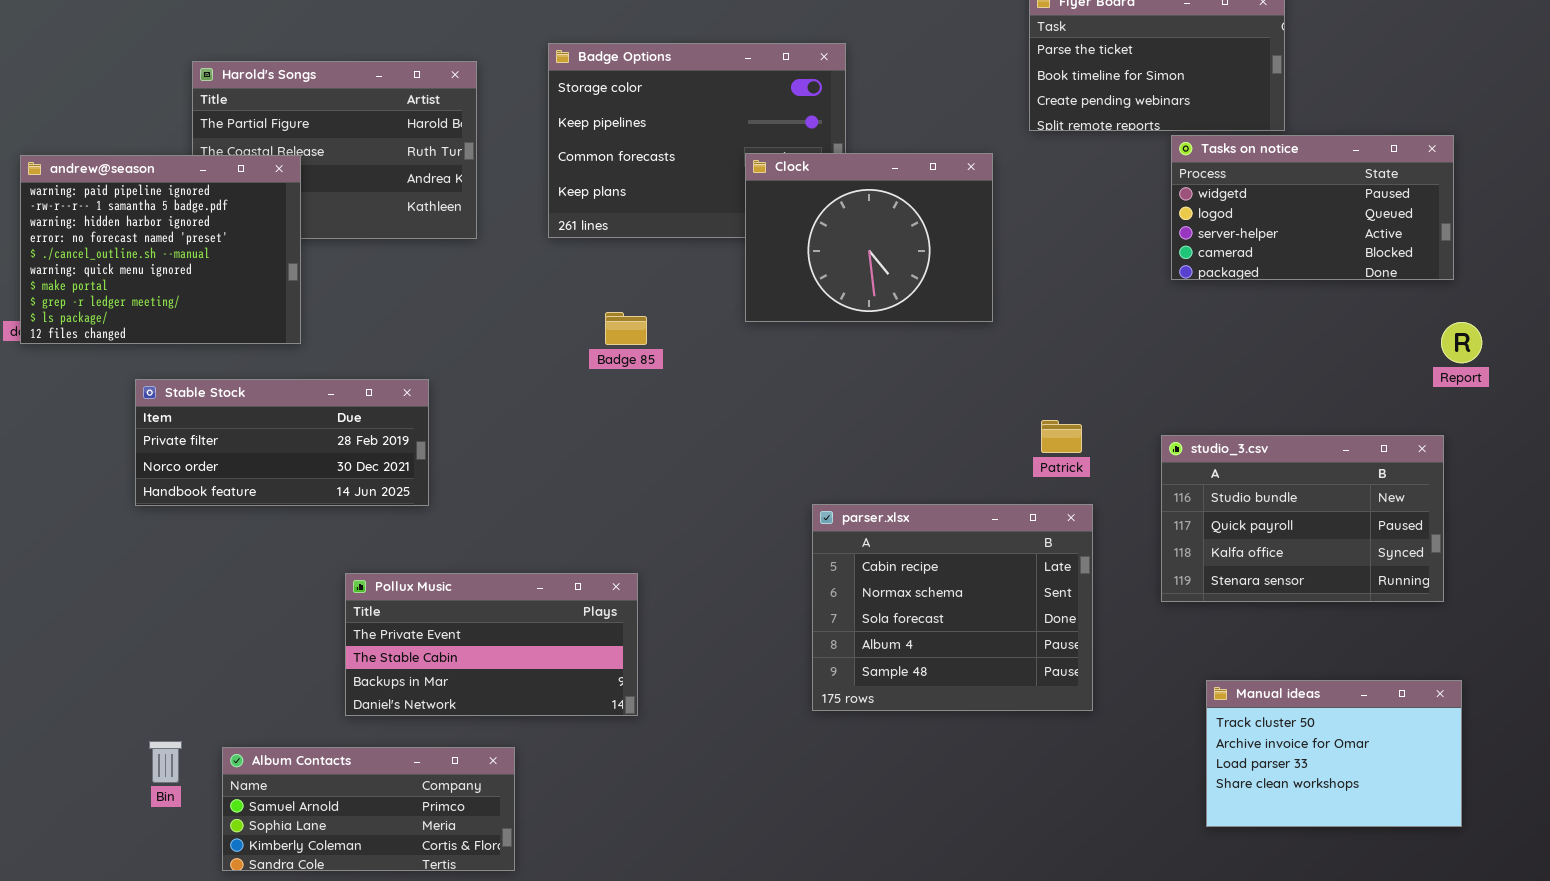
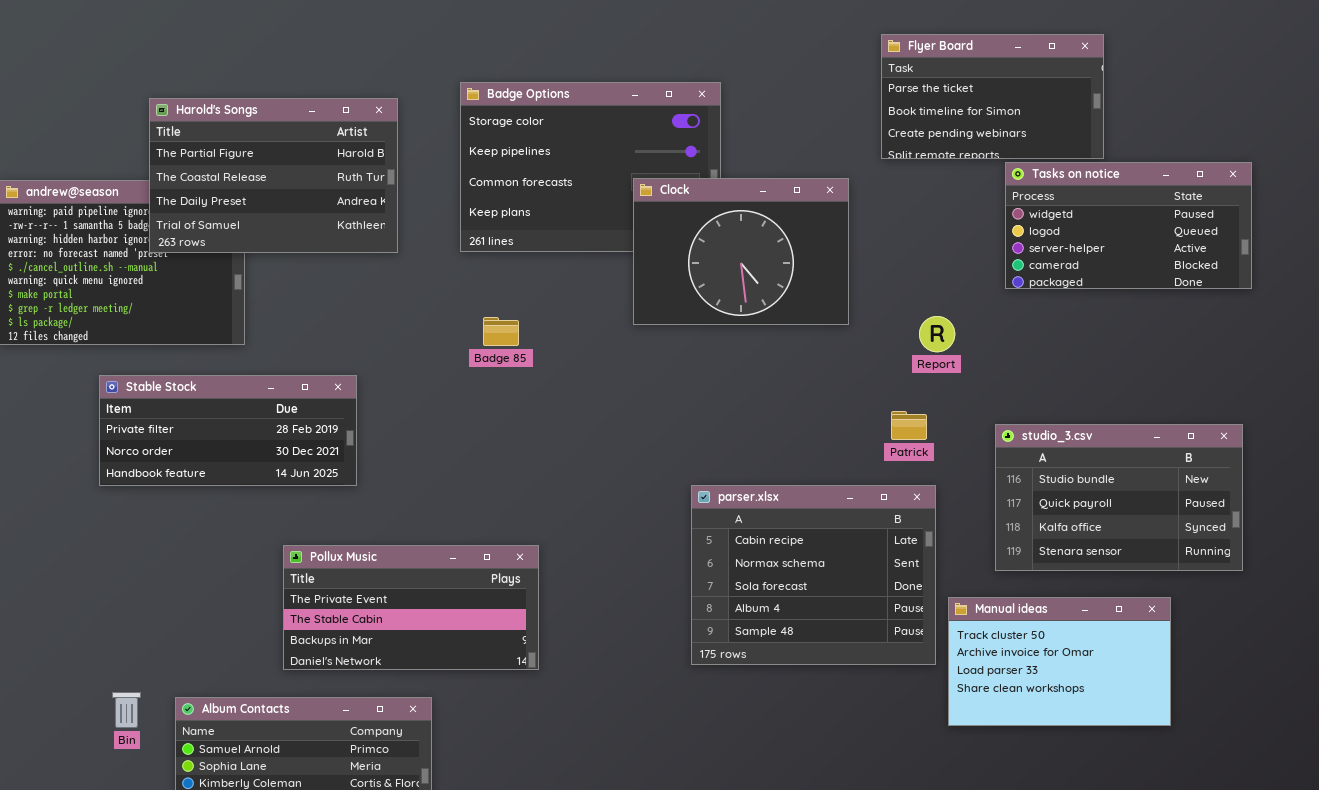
Harold's Songs: [192,61,477,239] -> [149,98,398,253], raised
Badge 85: [605,312,647,345] -> [483,317,519,346], moved
Report: [1441,322,1482,363] -> [919,316,955,352], moved
Manual ideas: [1206,680,1462,827] -> [948,597,1171,726], moved

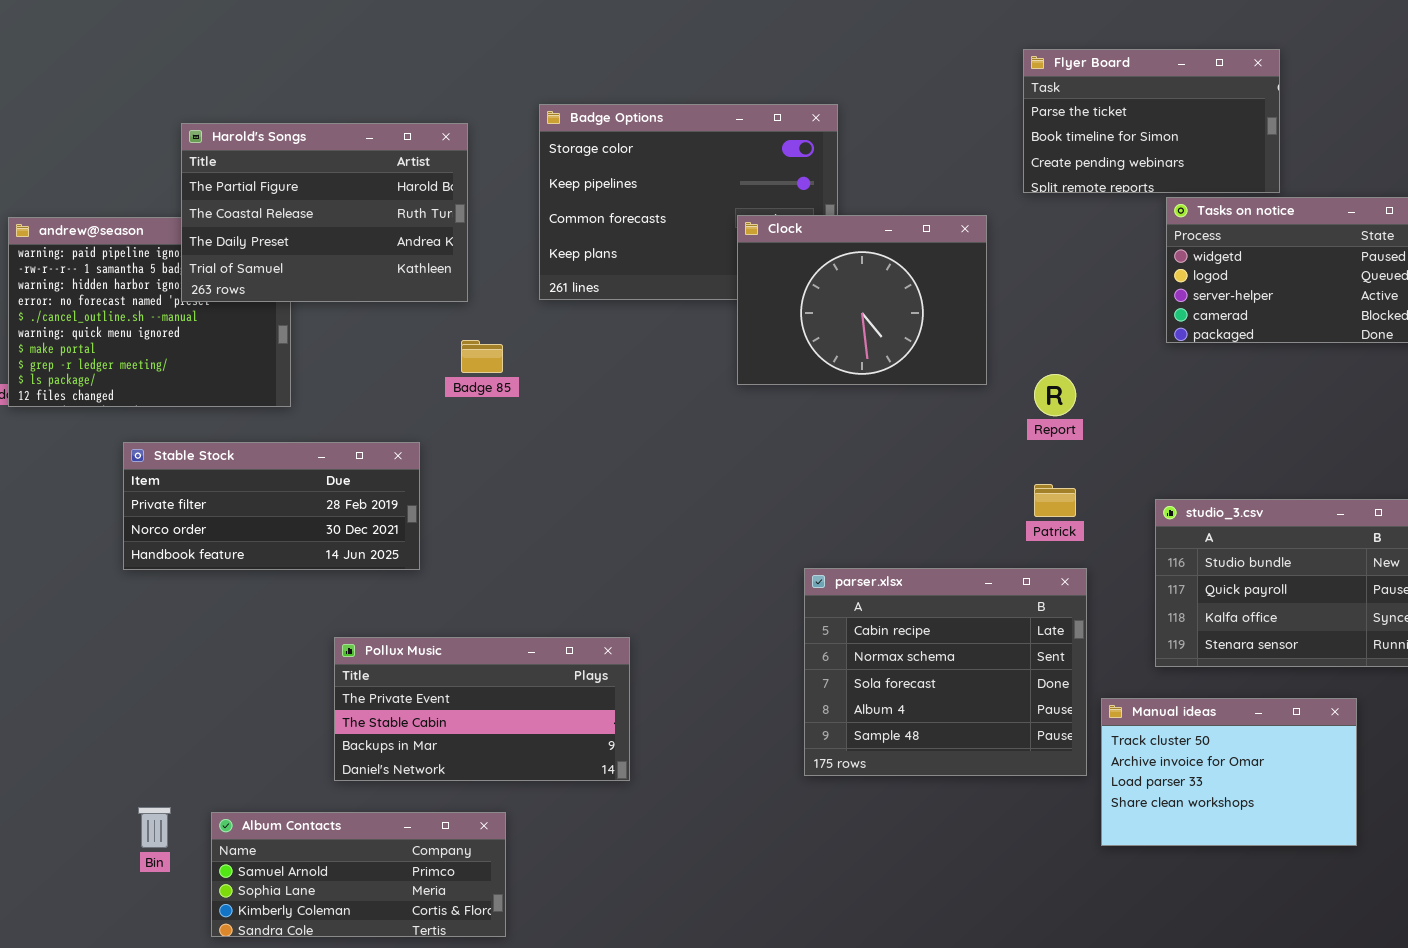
Report: [919,316,955,352] -> [1034,374,1076,416], moved
Badge 85: [483,317,519,346] -> [461,340,503,373], moved

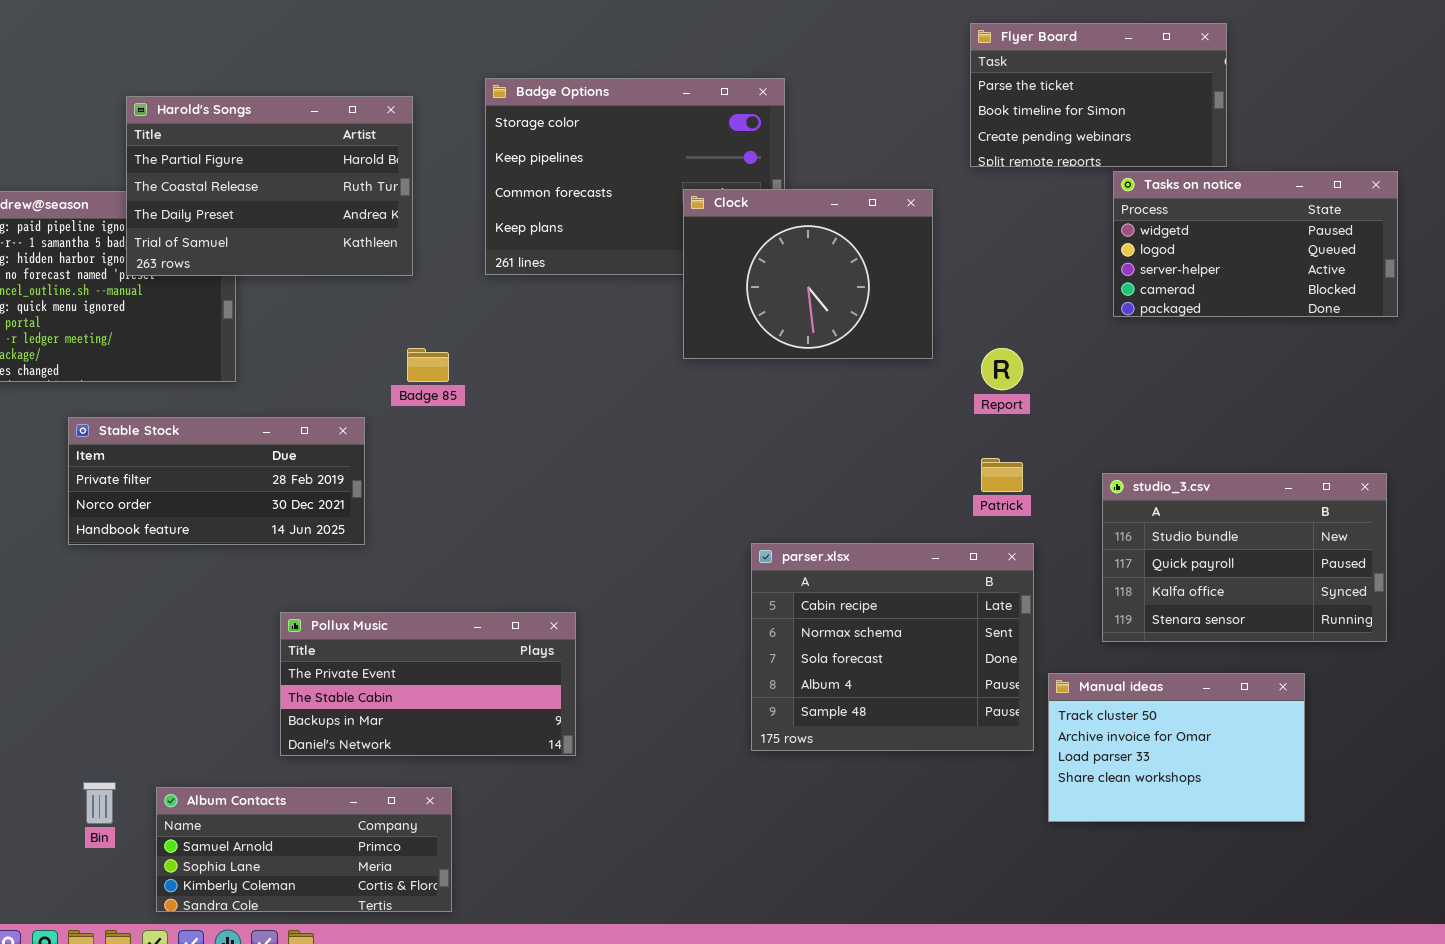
Badge 85: [461,340,503,373] -> [407,348,449,382], moved

